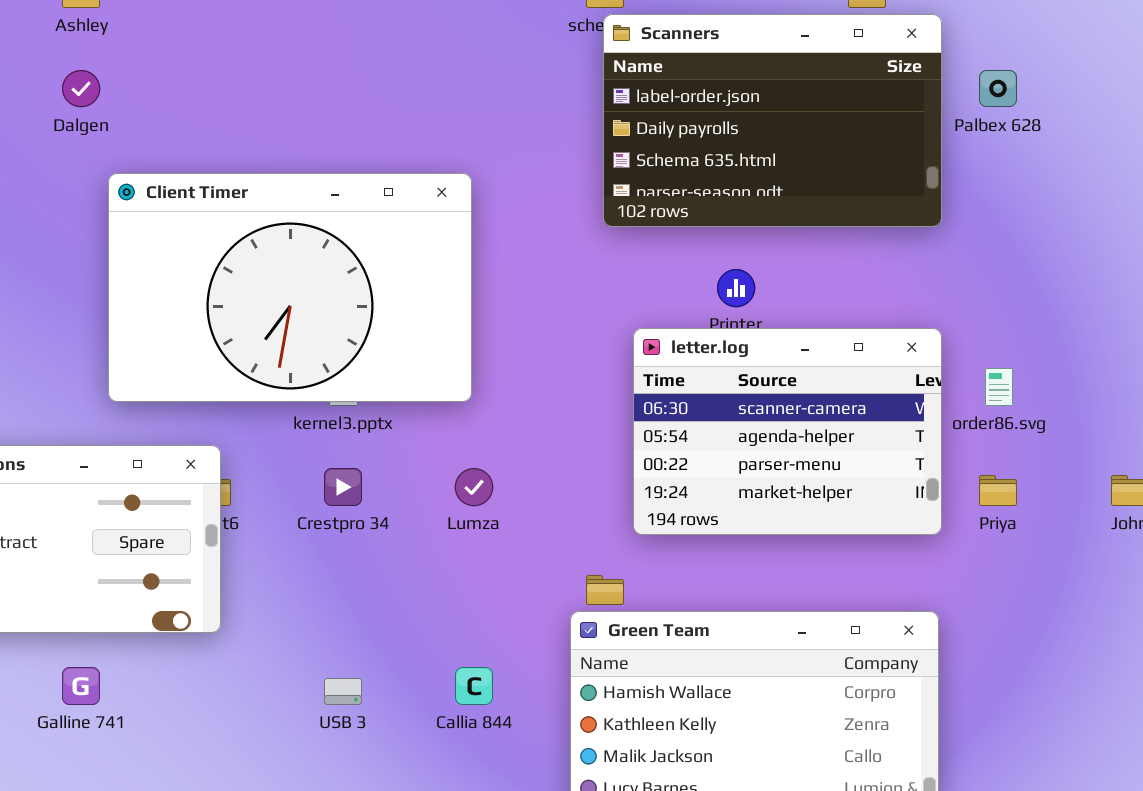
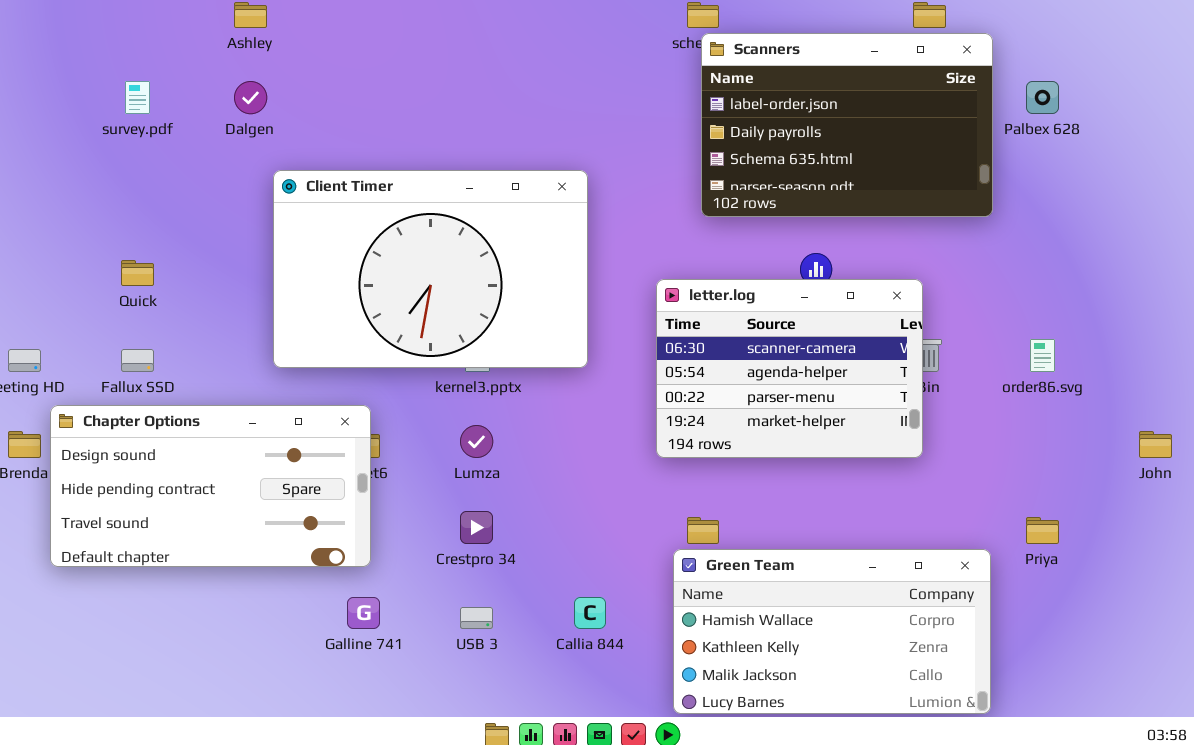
letter.log: [633,328,942,535] -> [656,279,923,458], moved
Crestpro 34: [324,468,362,506] -> [460,511,493,544], moved
Lumza: [455,468,493,506] -> [460,425,493,458], moved
Priya: [979,475,1017,506] -> [1026,517,1059,544], moved
Galline 741: [62,667,100,705] -> [347,597,380,629], moved

